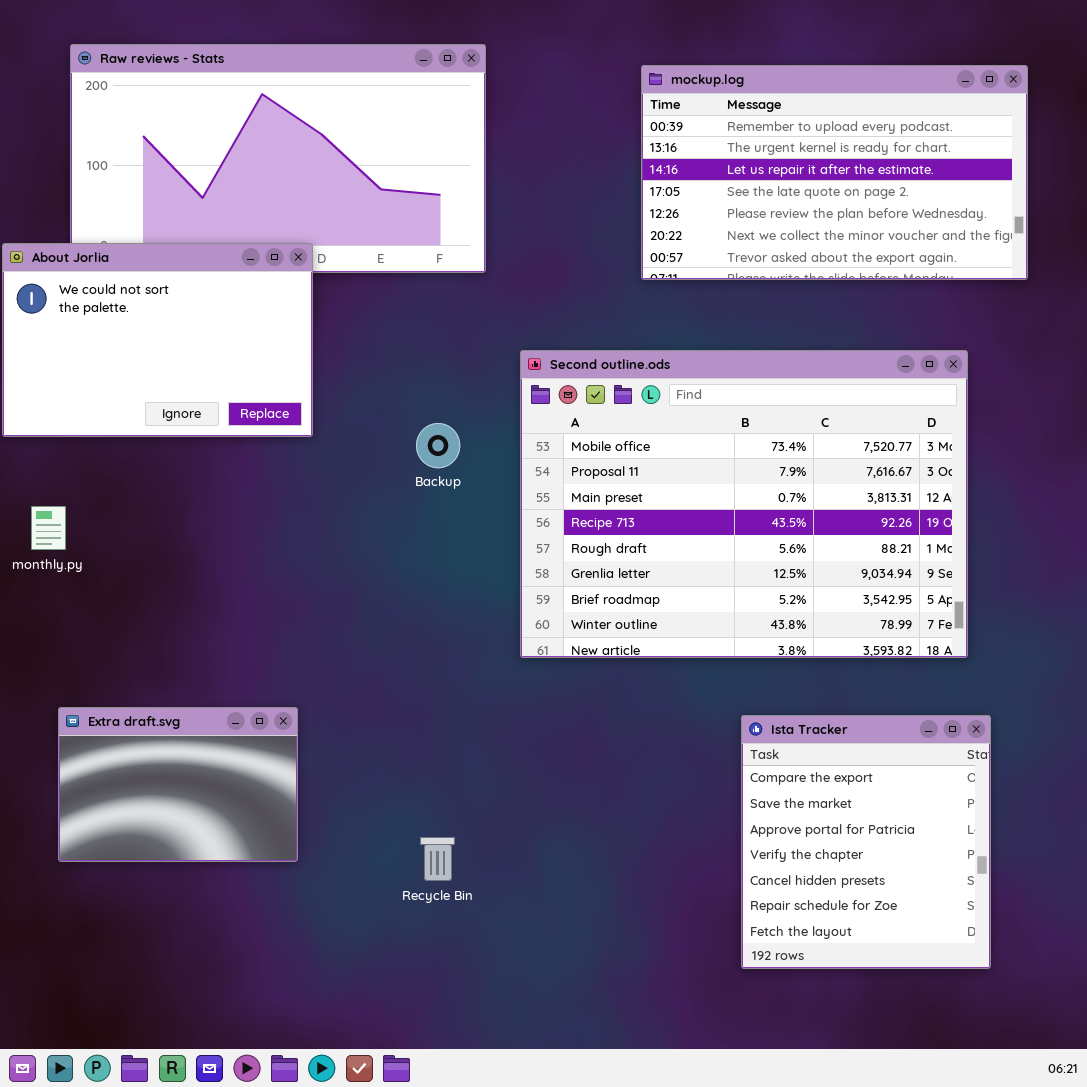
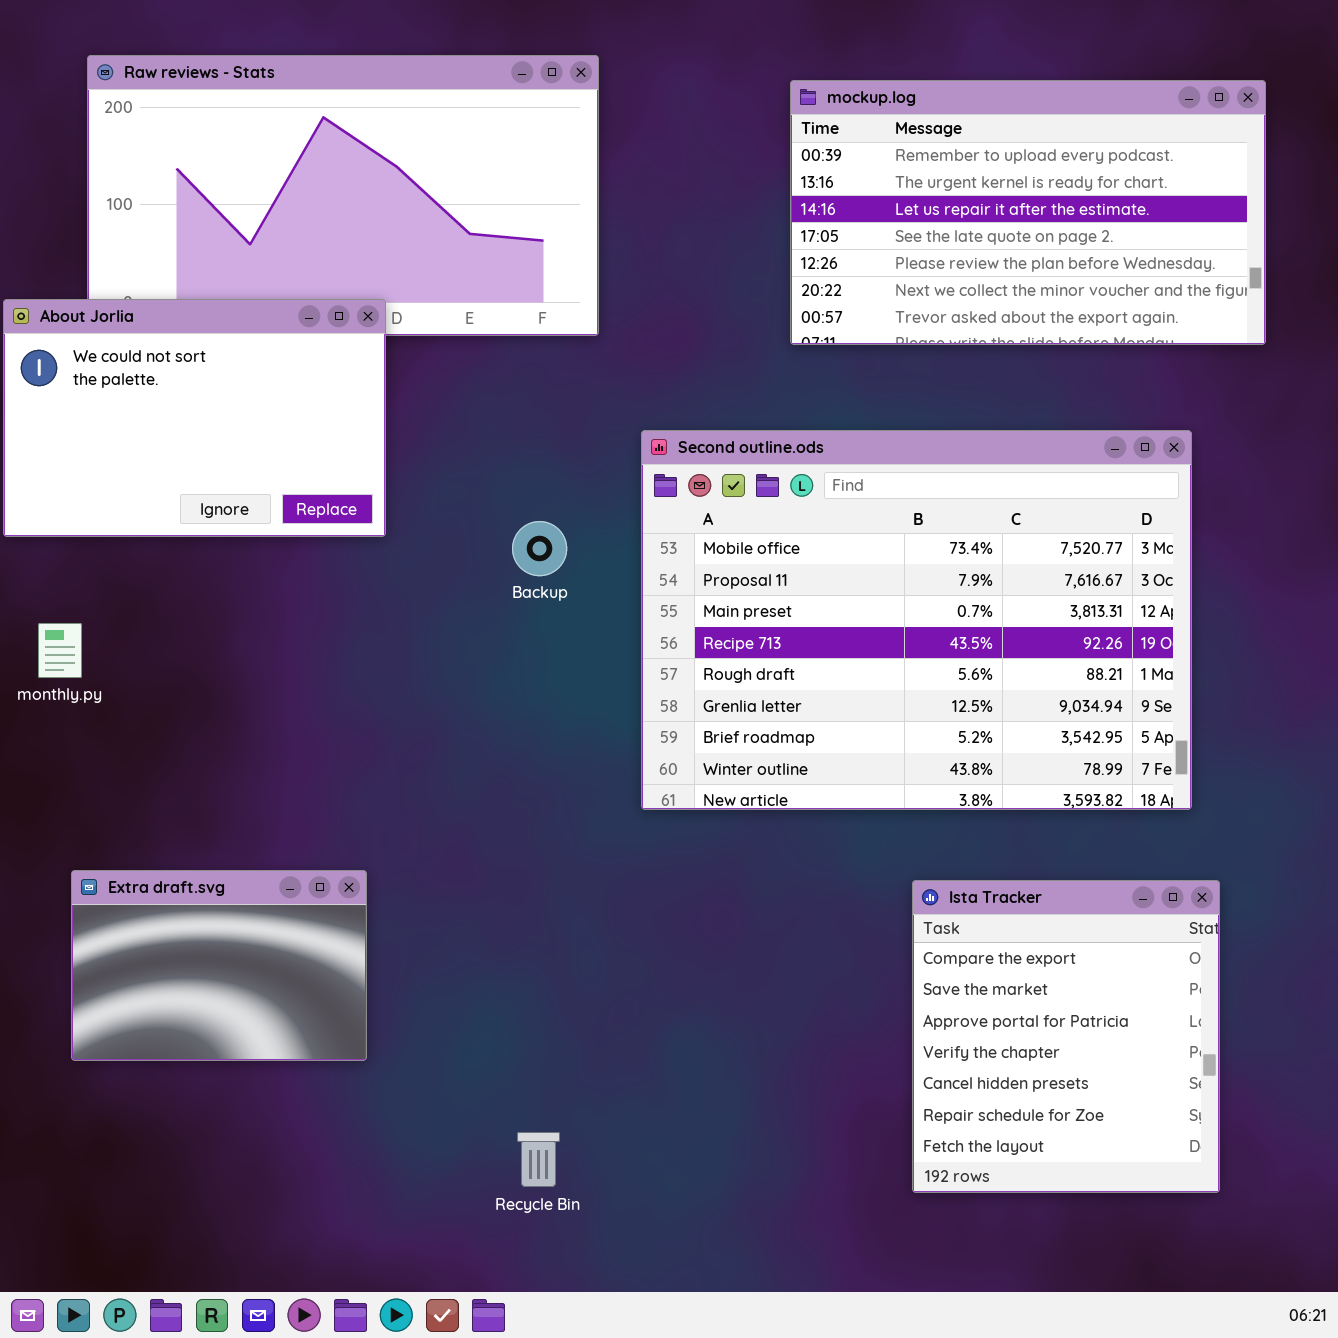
Recycle Bin: [420,837,455,881] -> [517,1132,560,1187], moved

